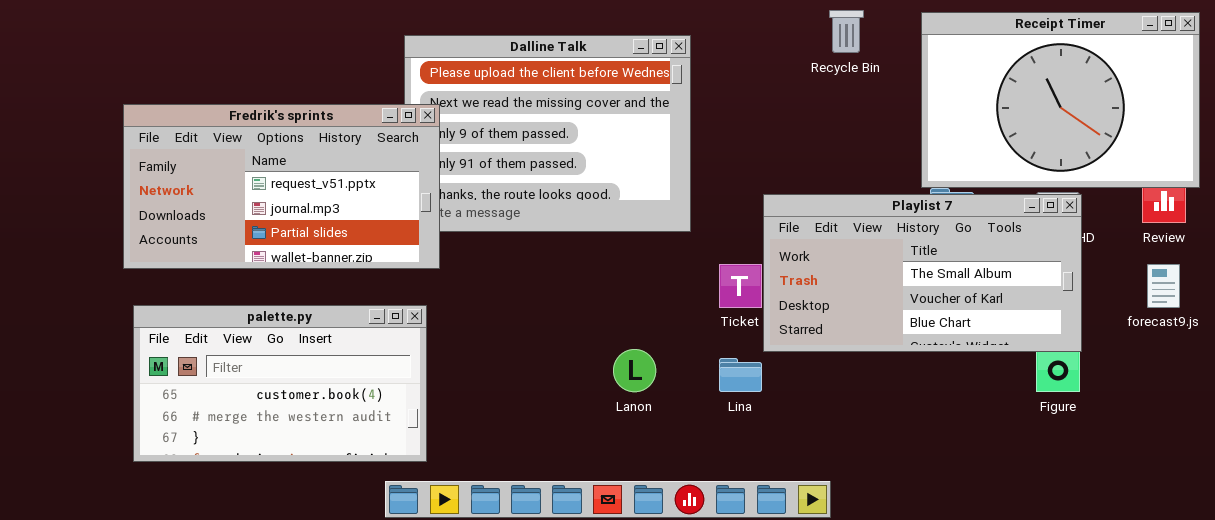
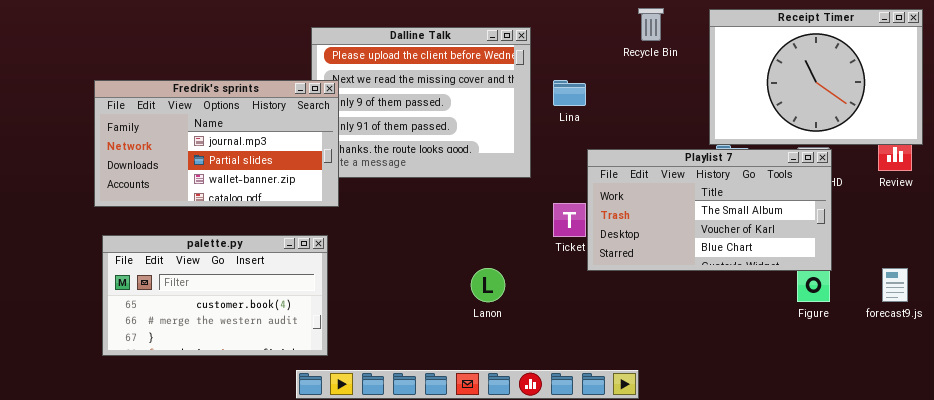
Fredrik's sprints: [123,104,440,269] -> [94,80,339,207], scrolled down 1 row
forecast9.js: [1147,264,1180,308] -> [882,268,908,302], moved
Lina: [719,358,762,392] -> [553,80,586,106], moved

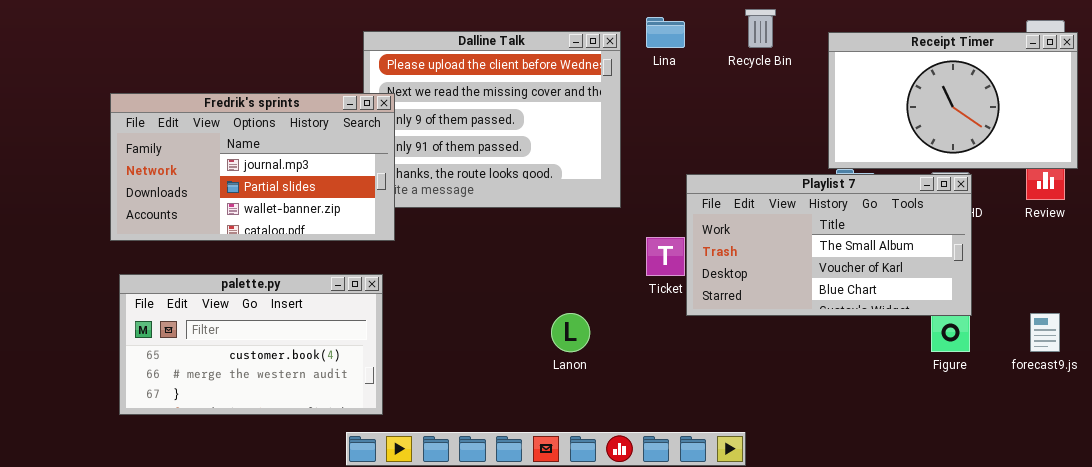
Receipt Timer: [709,9,923,145] -> [828,32,1078,169], resized
Lina: [553,80,586,106] -> [646,17,685,48], moved

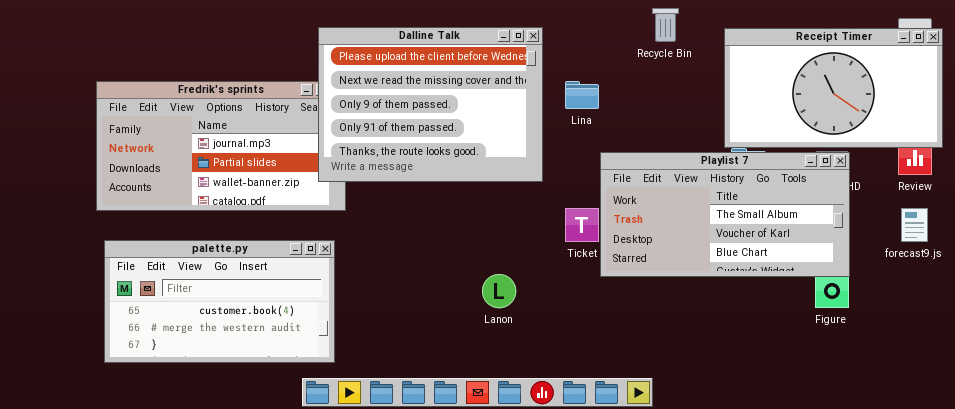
Lina: [646,17,685,48] -> [565,81,599,109], moved
Dalline Talk: [363,31,621,208] -> [318,27,543,182], raised
forecast9.js: [1030,313,1060,352] -> [901,208,928,242], moved

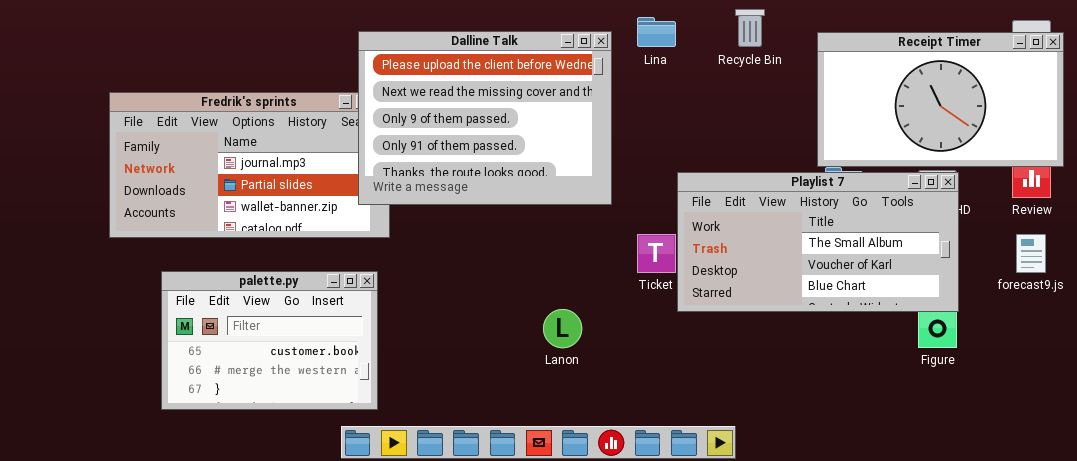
Lina: [565,81,599,109] -> [637,17,676,47], moved
palette.py: [104,240,335,363] -> [161,271,378,410], resized

